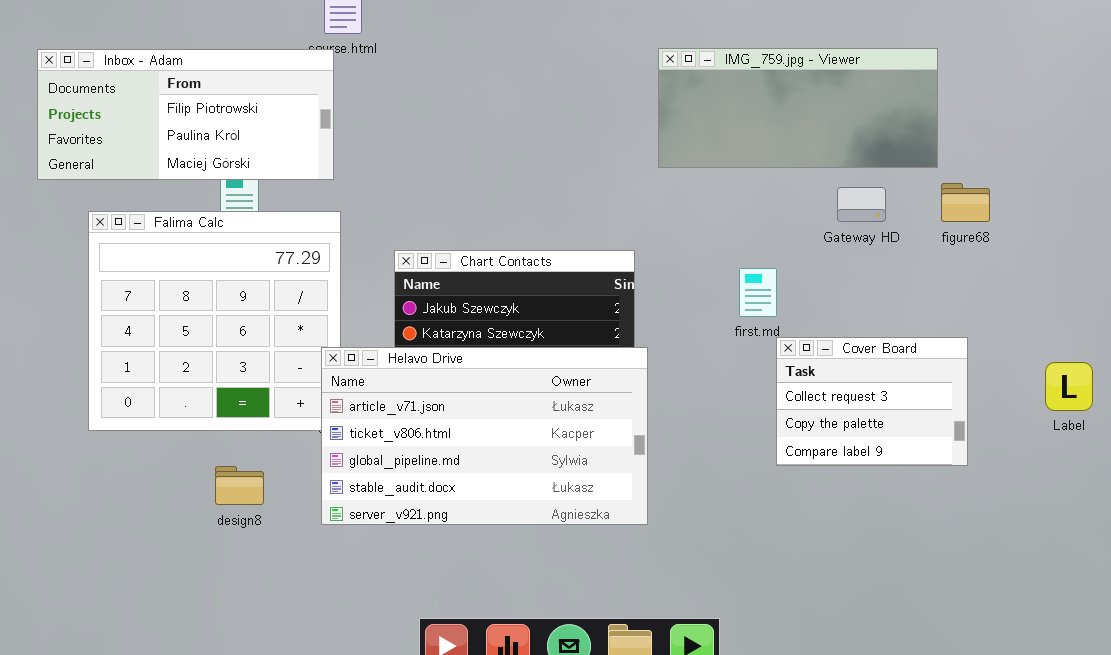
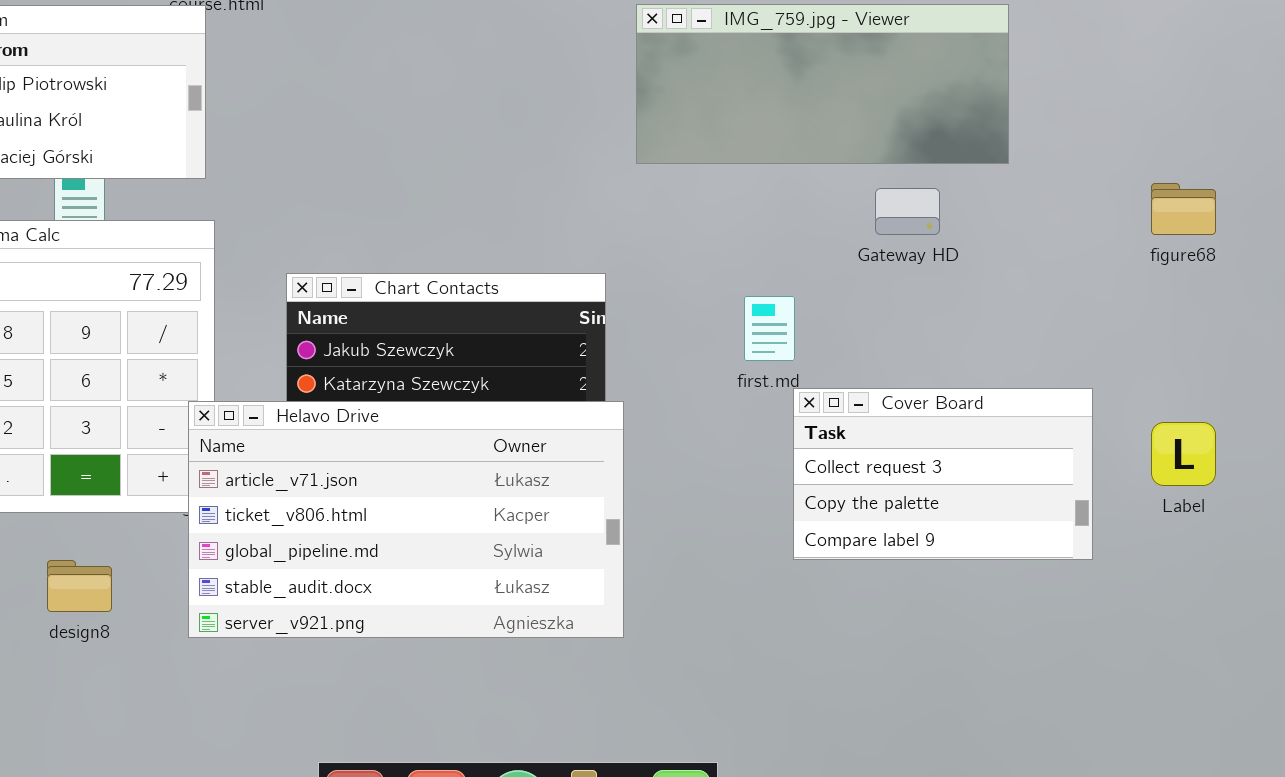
figure68: [941,183,990,222] -> [1151,183,1216,235], moved
Cover Board: [776,337,968,466] -> [793,388,1093,560], resized

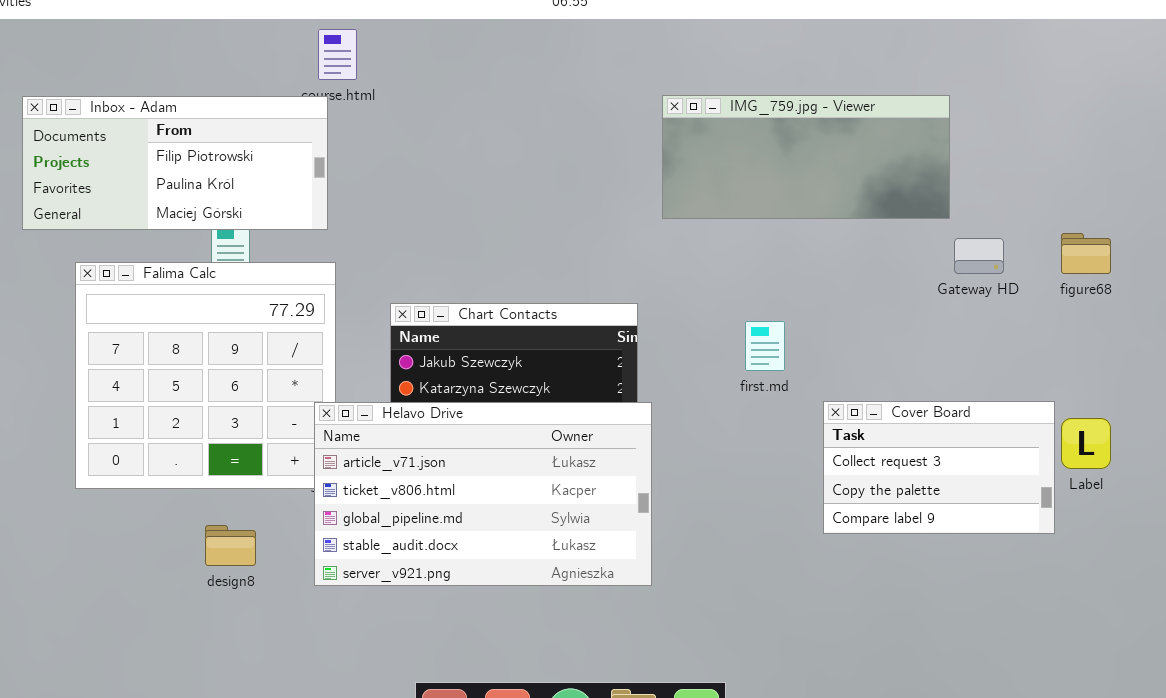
Gateway HD: [875,188,940,235] -> [954,238,1004,274], moved
Cover Board: [793,388,1093,560] -> [823,401,1055,534], moved

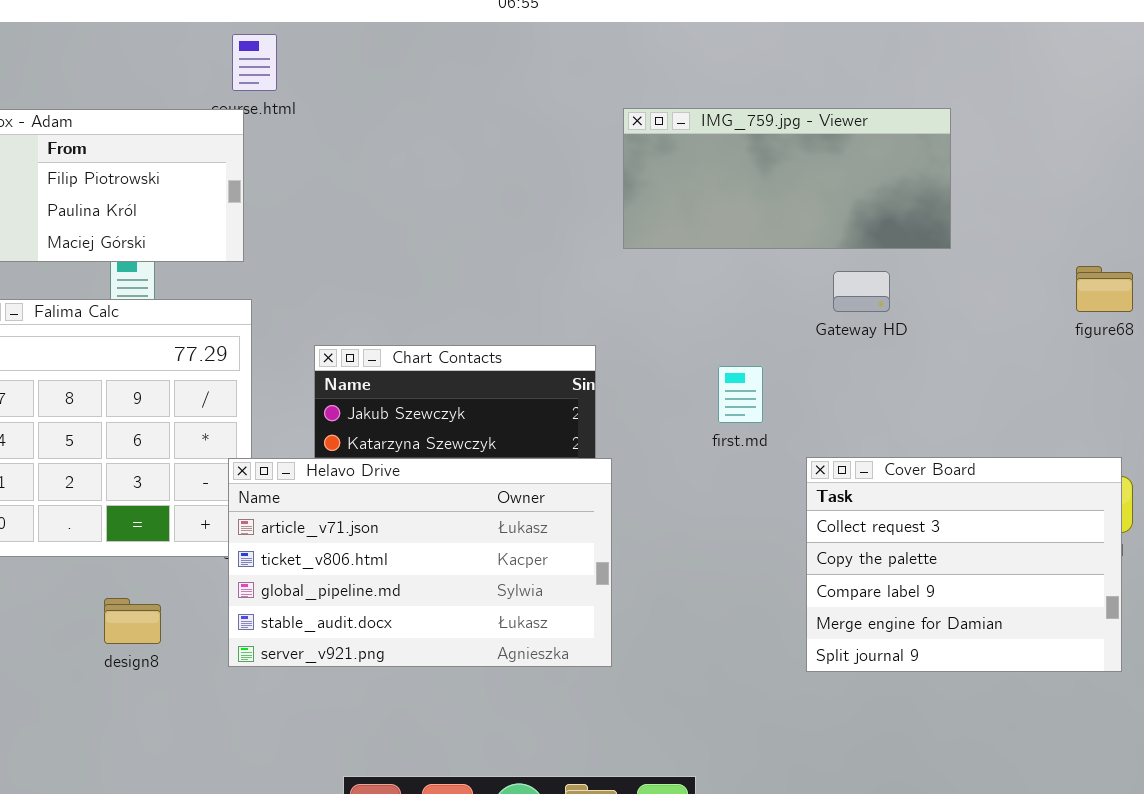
Gateway HD: [954,238,1004,274] -> [833,271,890,312], moved
Cover Board: [823,401,1055,534] -> [806,457,1122,672], resized

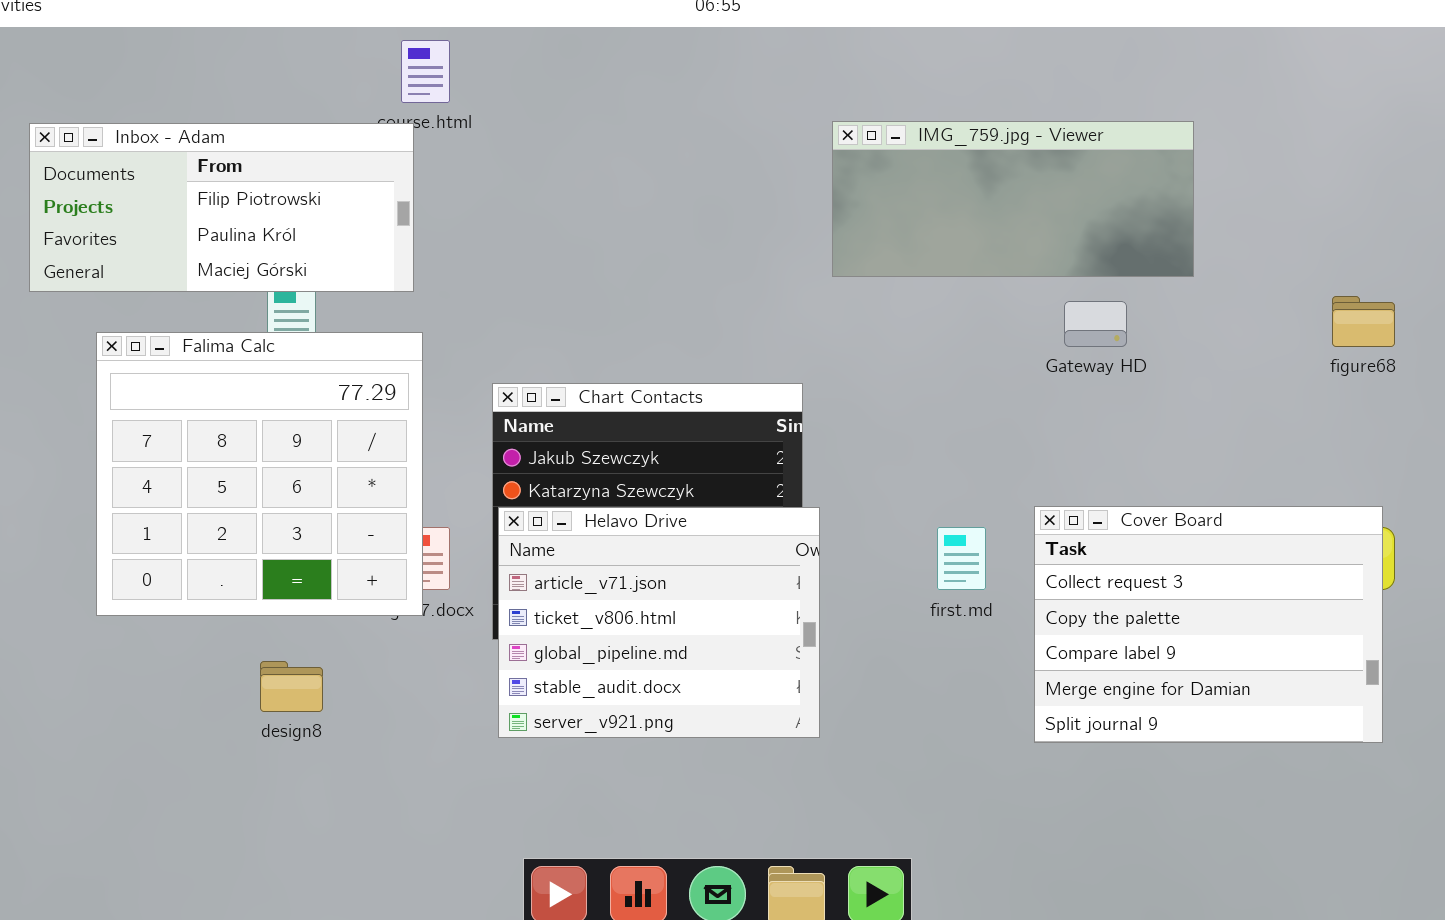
first.md: [718,366,763,423] -> [937,527,986,590], moved
Helavo Drive: [228,458,612,667] -> [498,507,820,738], resized

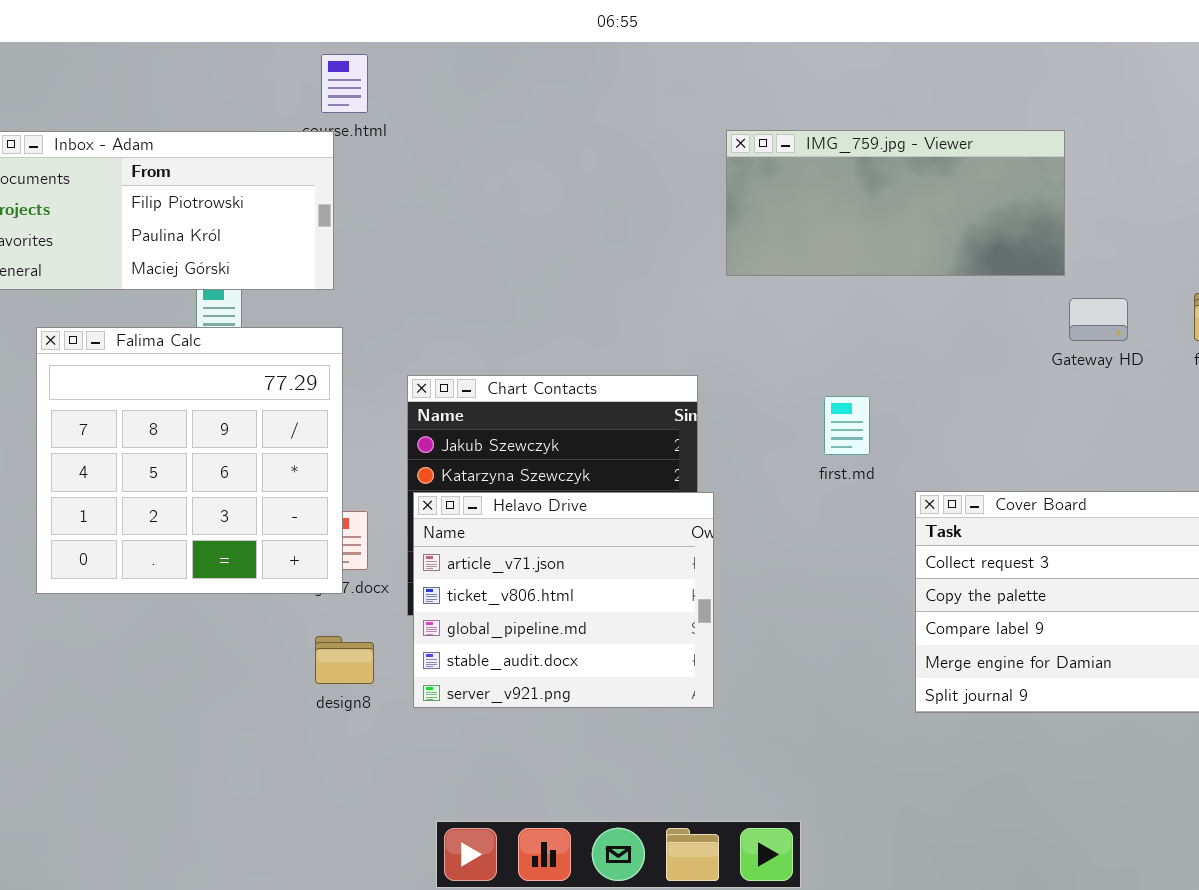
Gateway HD: [1064,301,1127,347] -> [1069,298,1128,341], moved
first.md: [937,527,986,590] -> [824,396,870,455], moved
design8: [260,661,323,712] -> [315,636,374,684], moved

